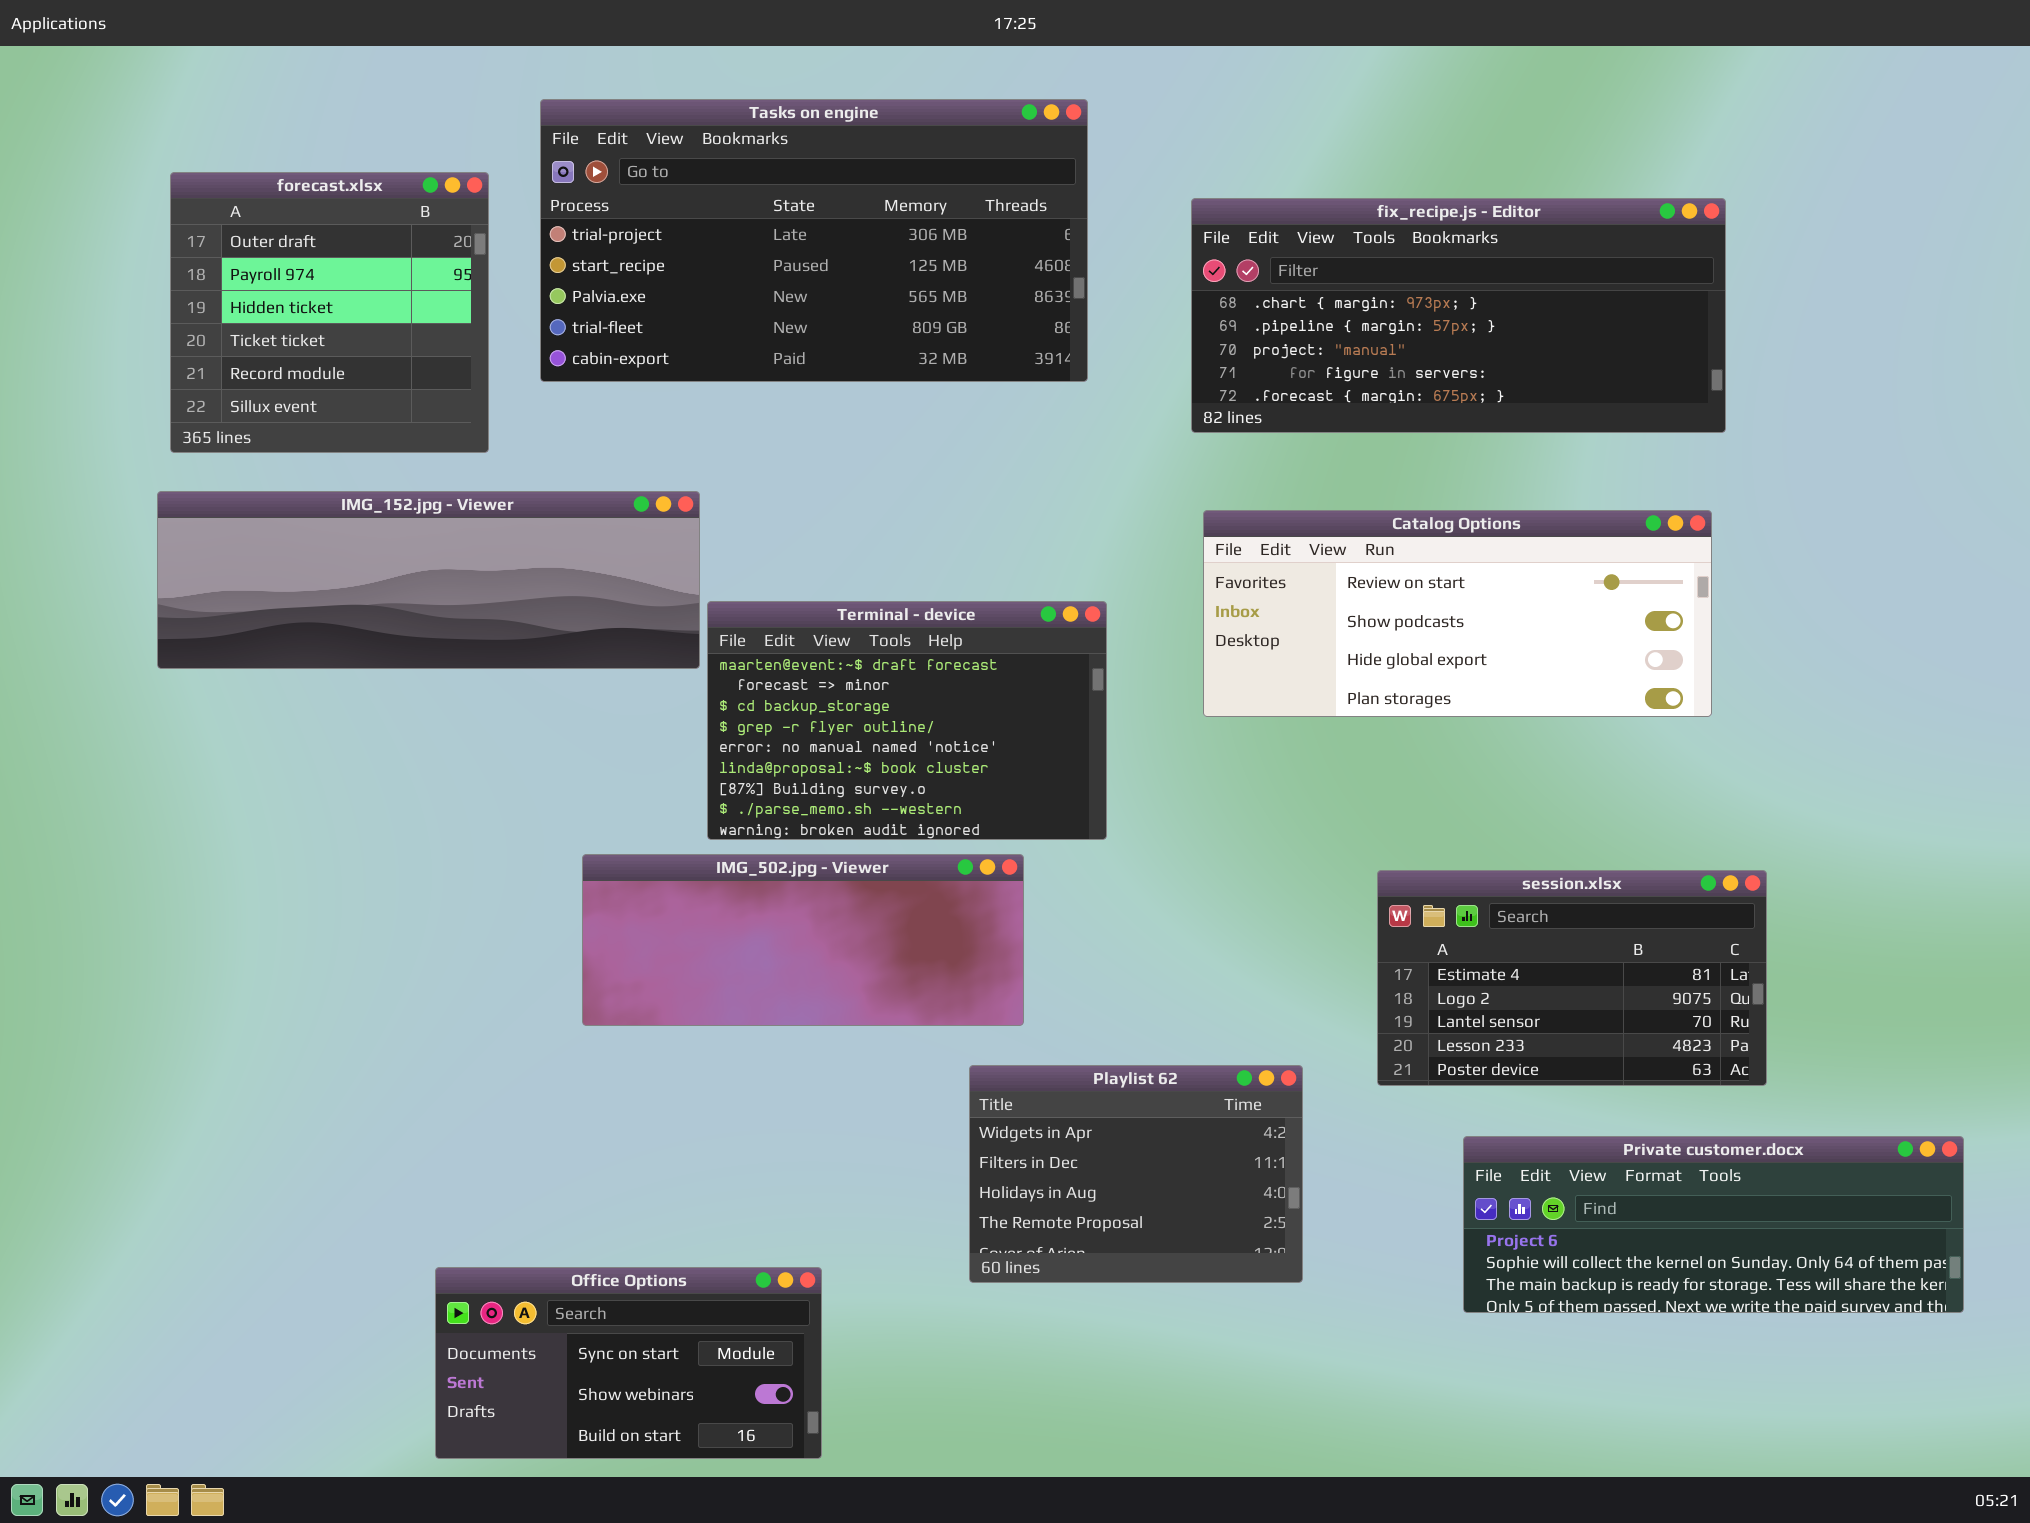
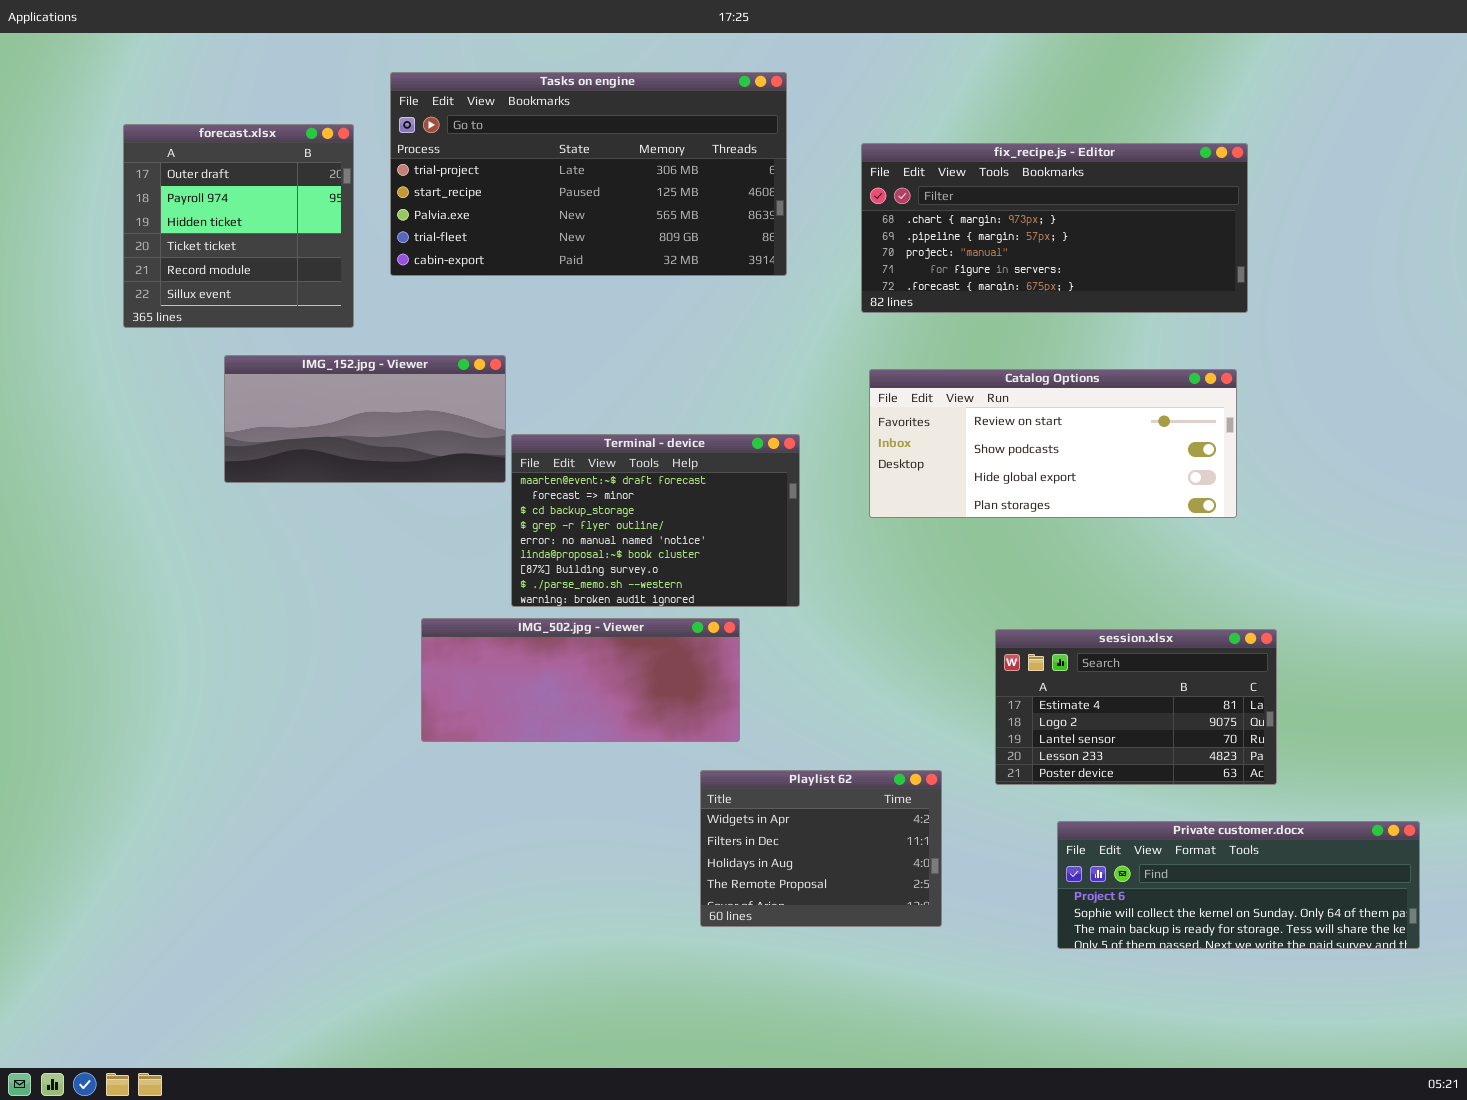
IMG_152.jpg - Viewer: [157,491,700,669] -> [224,355,506,483], resized
Office Options: [435,1267,822,1459] -> none, closed

